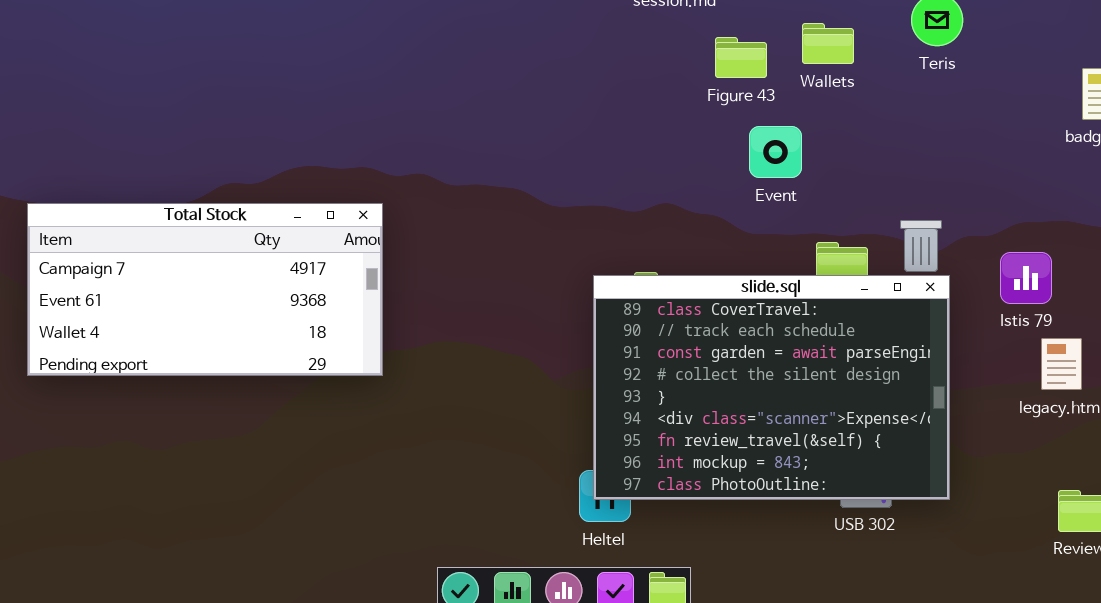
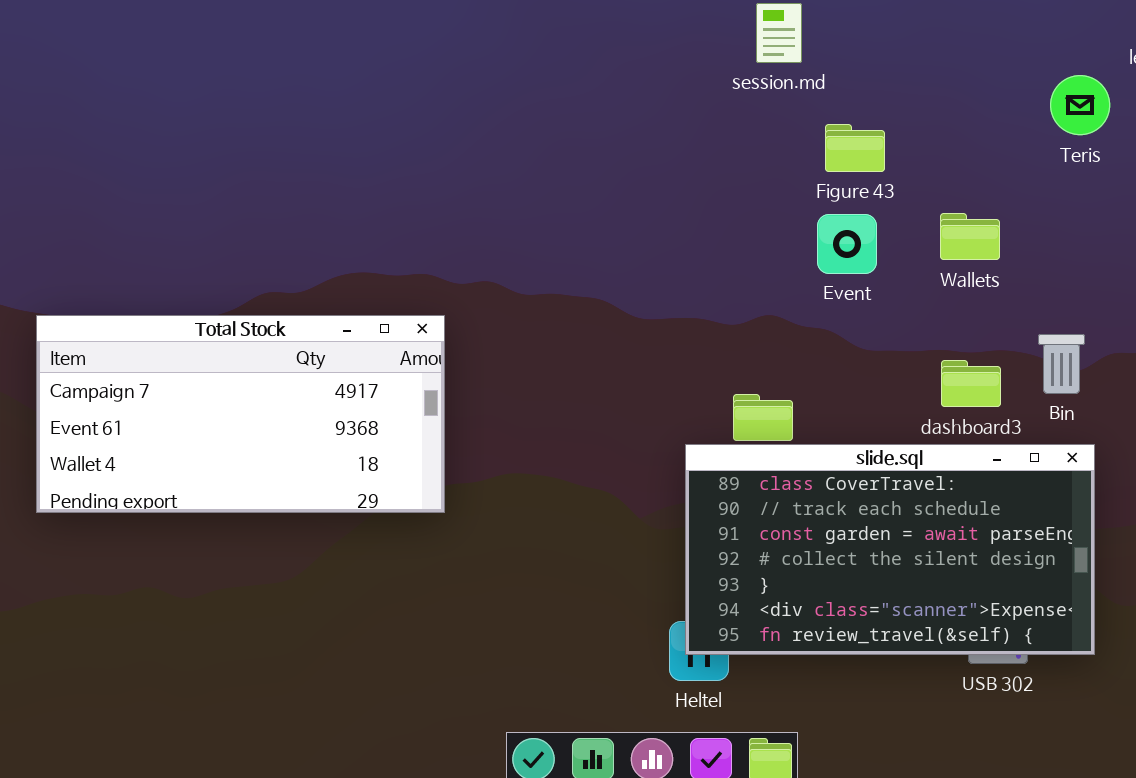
Wallets: [802,23,854,64] -> [940,213,1000,260], moved
Event: [749,126,802,178] -> [817,214,877,274], moved
slide.sql: [593,275,950,500] -> [685,444,1095,655], resized

